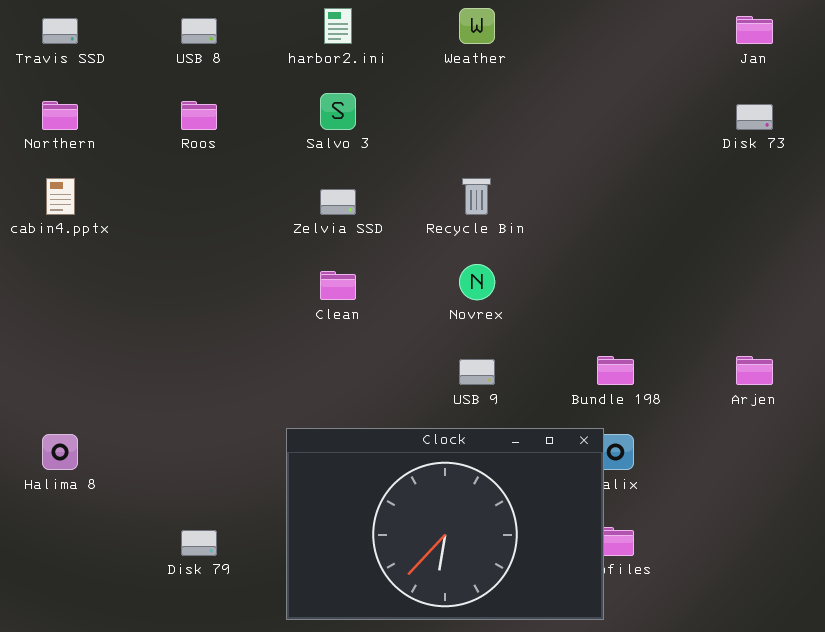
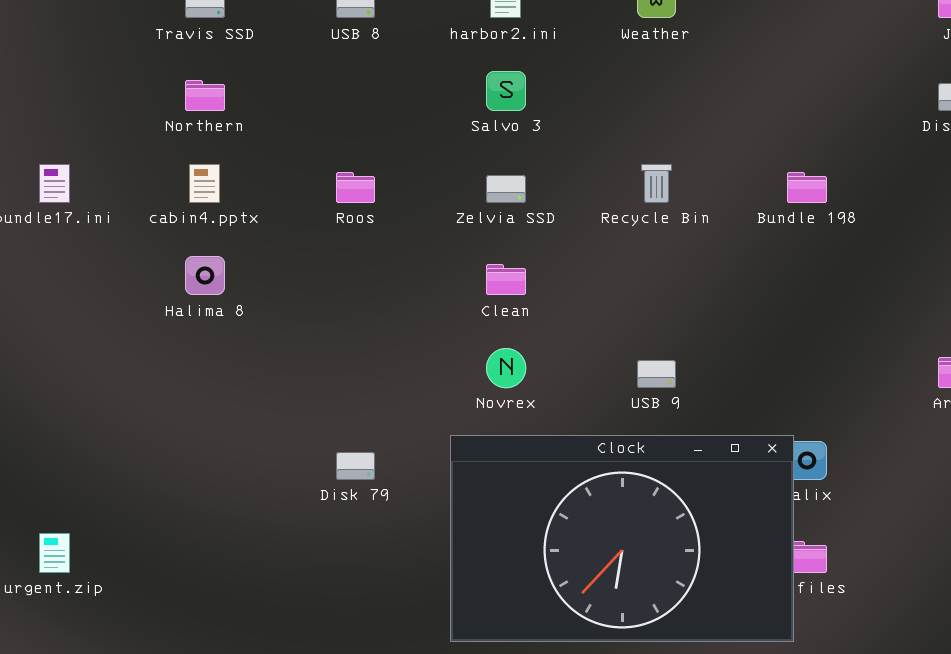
Roos: [181,101,217,130] -> [336,172,375,203], moved
Novrex: [459,264,495,300] -> [486,348,526,388], moved
Bundle 198: [597,356,634,385] -> [787,172,827,203], moved
Halima 8: [42,434,78,470] -> [185,256,225,295], moved
Disk 79: [181,530,217,556] -> [336,452,375,480], moved

